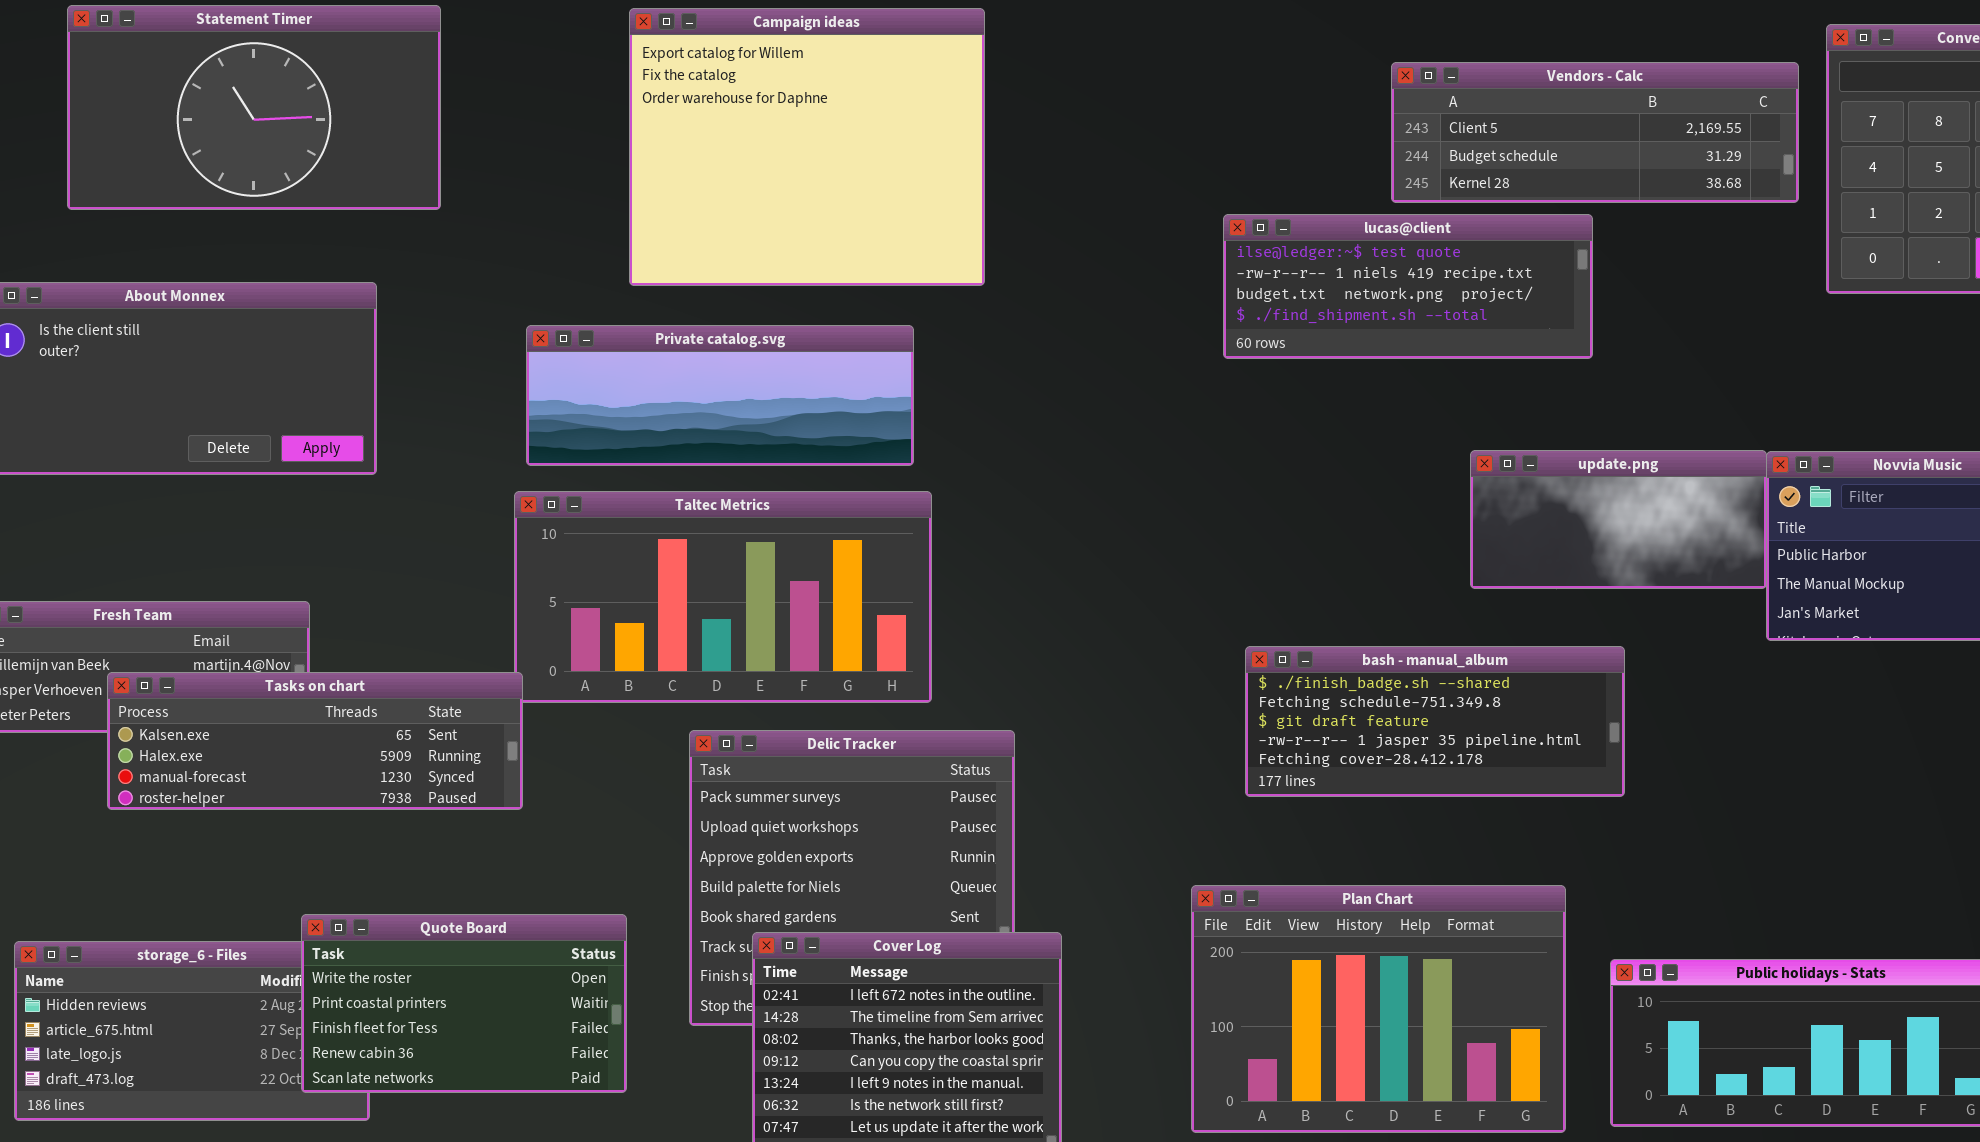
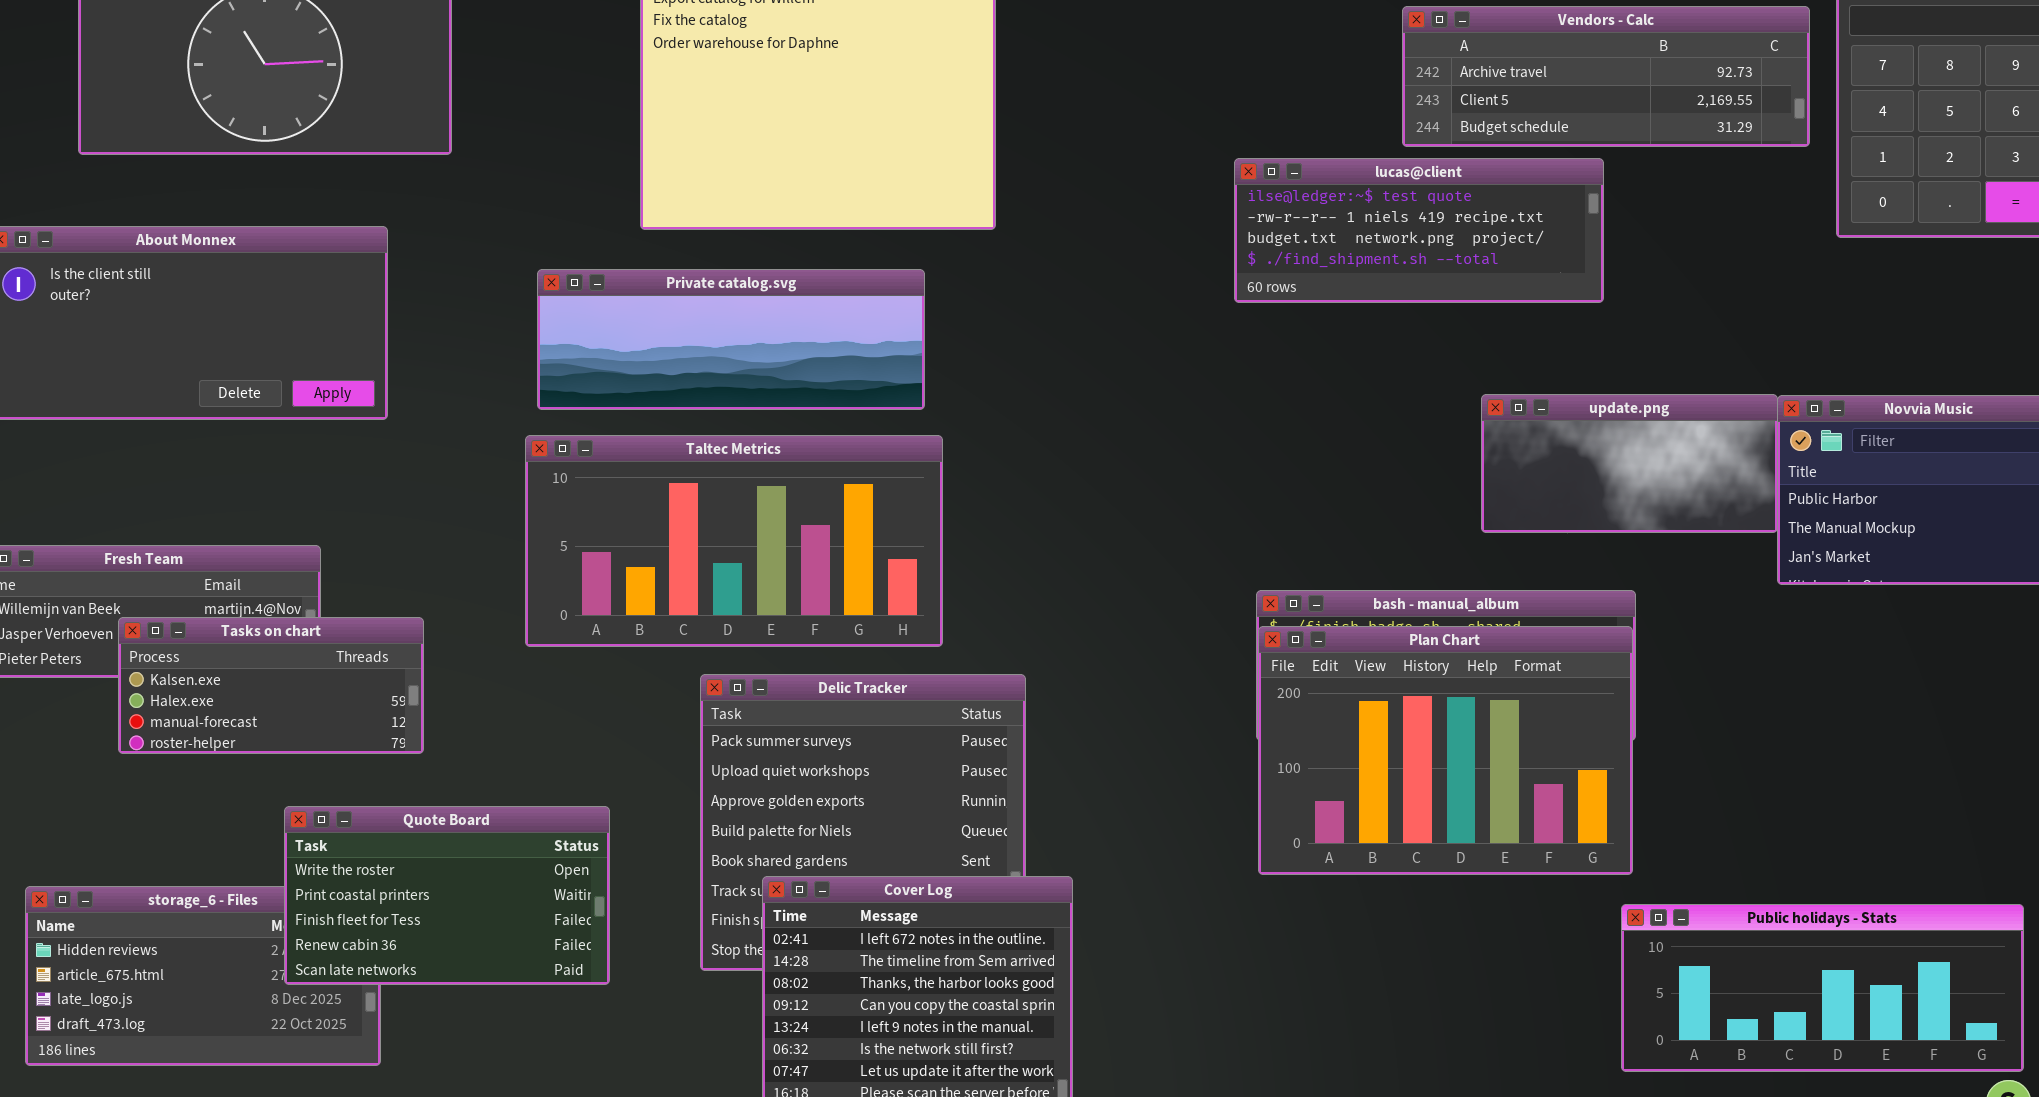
Vendors - Calc: [1391,62,1799,203] -> [1402,6,1810,147], scrolled up 1 row
Tasks on chart: [107,672,523,810] -> [118,617,424,754], resized
Plan Chart: [1191,885,1566,1133] -> [1258,626,1633,875], moved
Quote Board: [301,914,627,1093] -> [284,806,610,985], moved

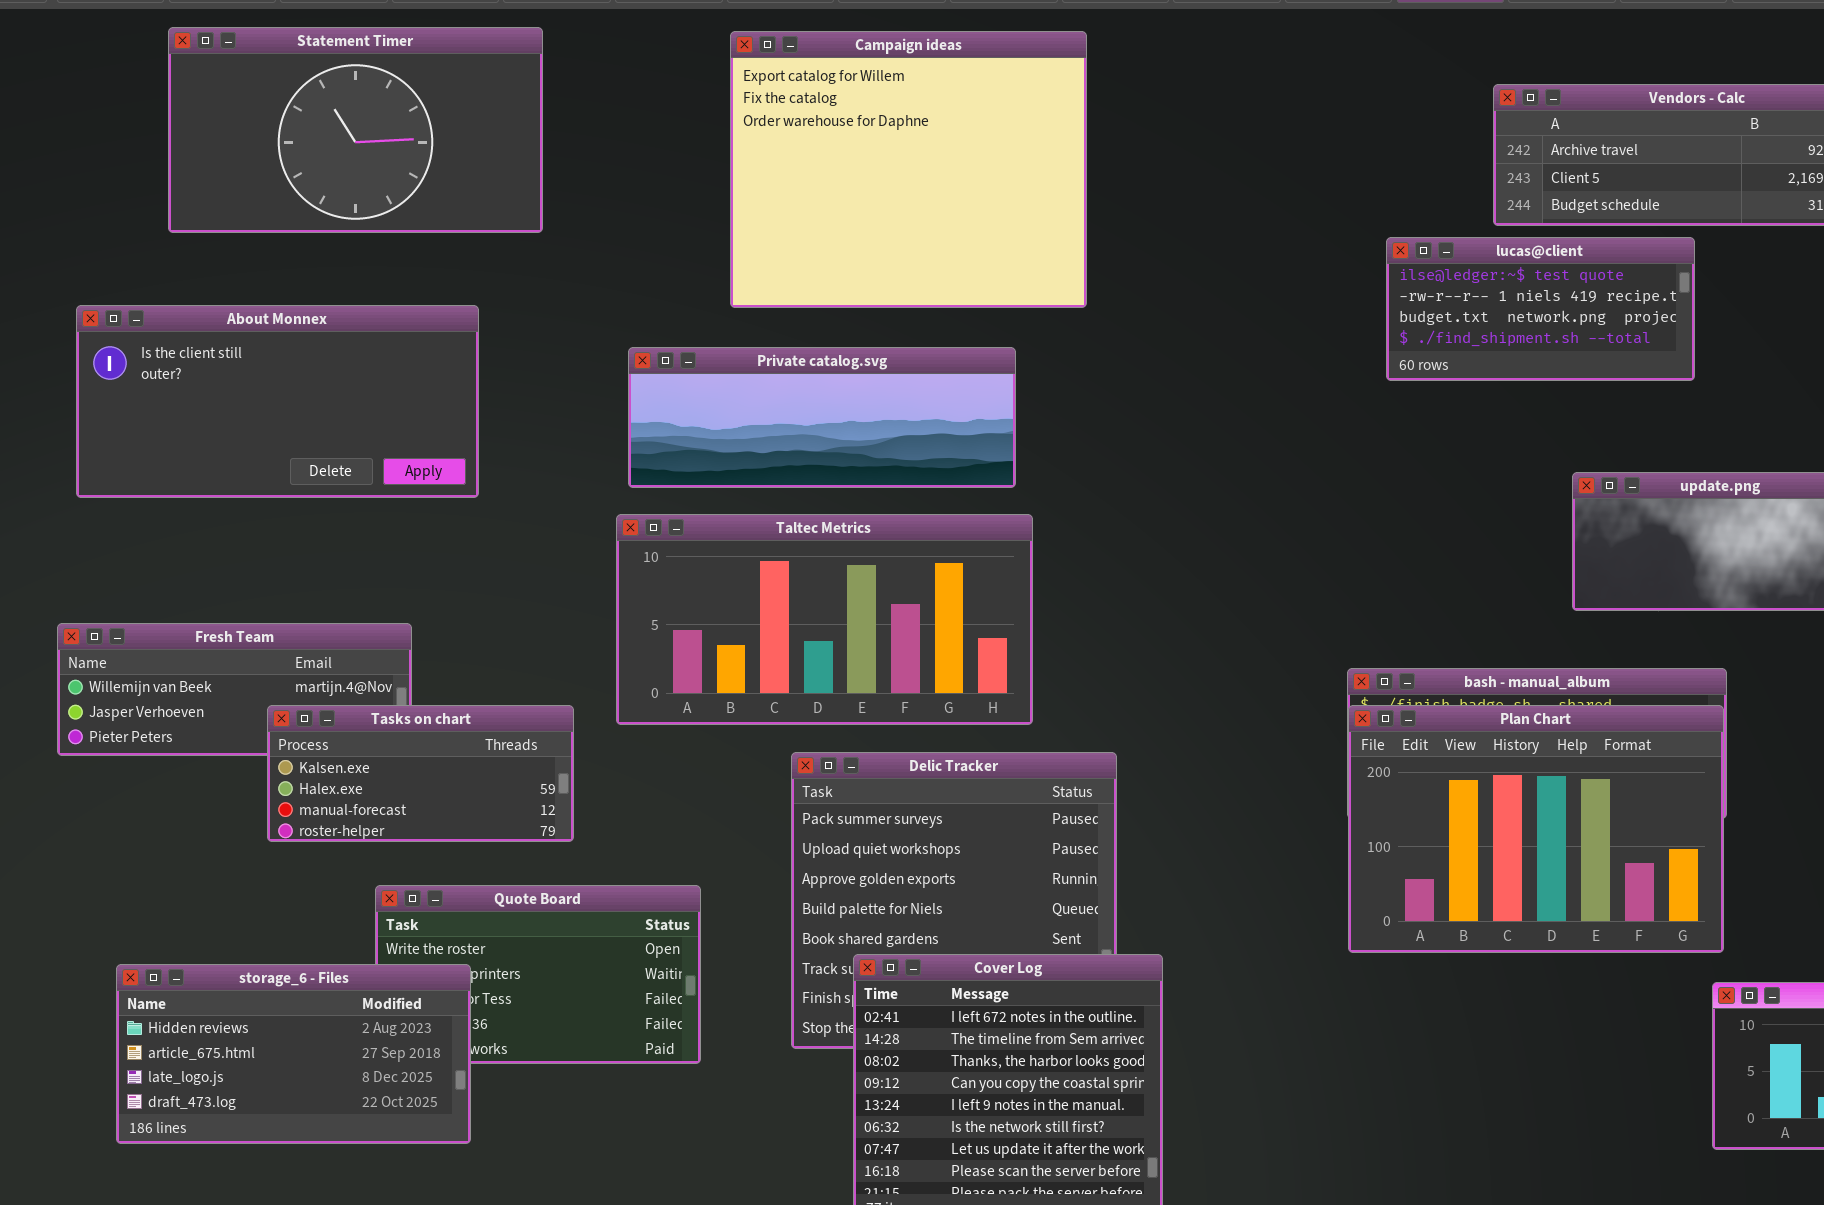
lucas@client: [1234,158,1604,303] -> [1386,237,1695,381], resized
Tasks on chart: [118,617,424,754] -> [267,705,574,842], moved
storage_6 - Files: [25,886,381,1066] -> [116,964,471,1144], raised

